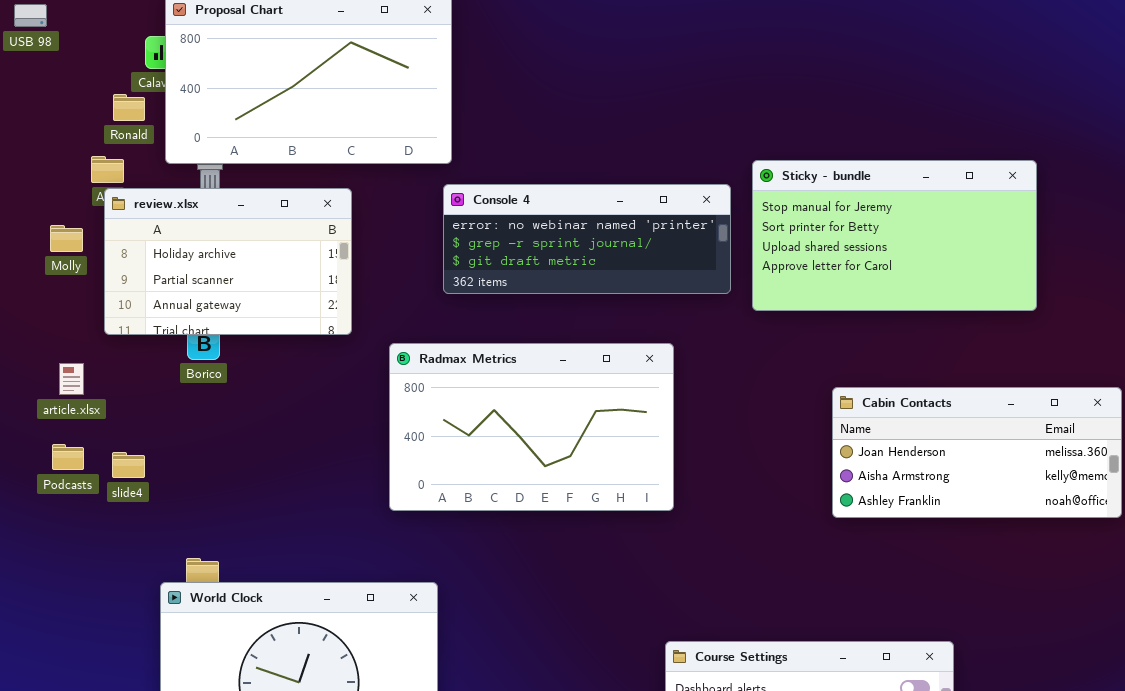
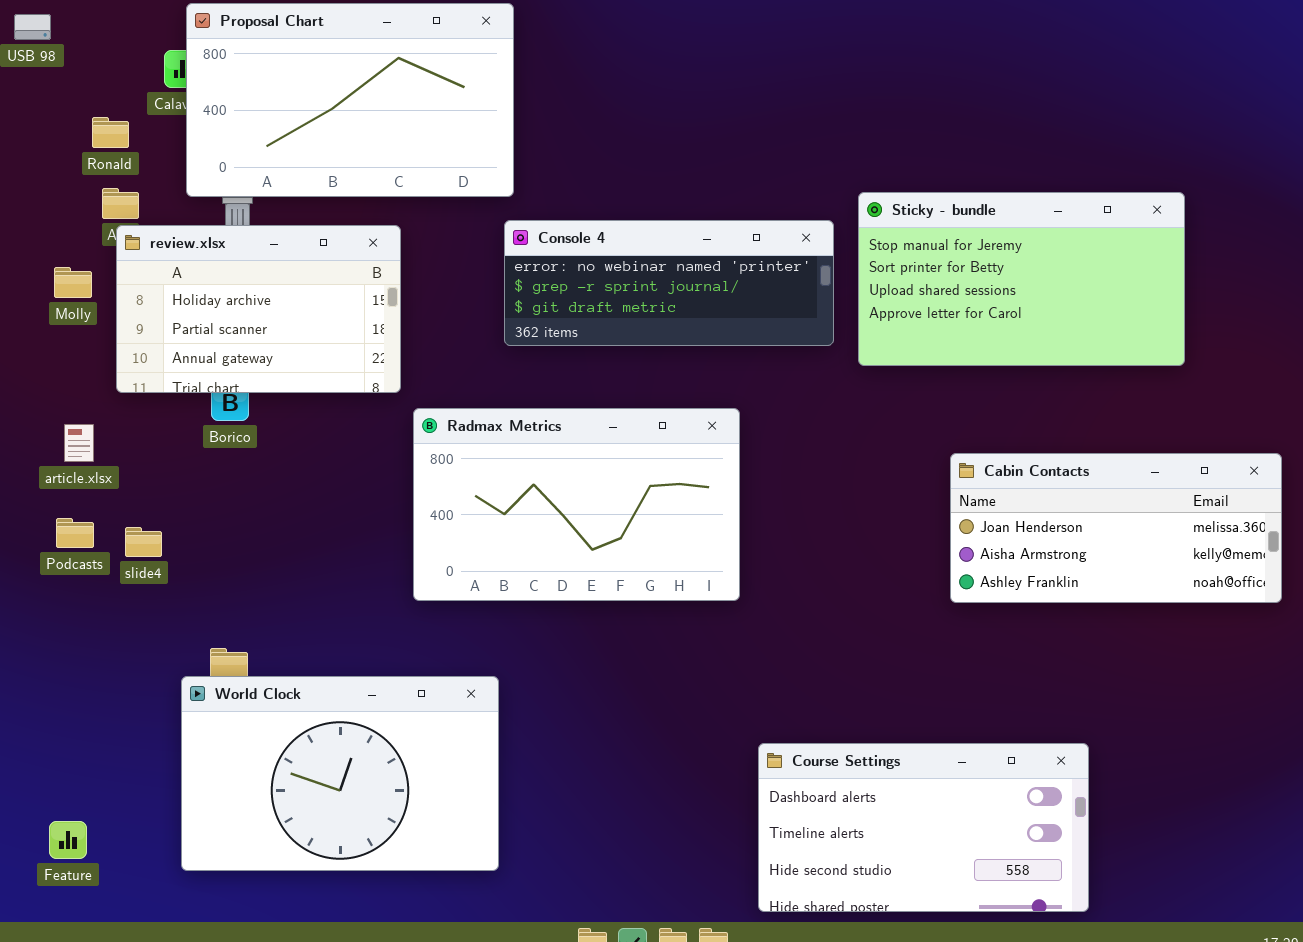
Ronald: [113,94,145,121] -> [92,117,129,148], moved
Radmax Metrics: [389,343,674,511] -> [413,408,740,601], moved

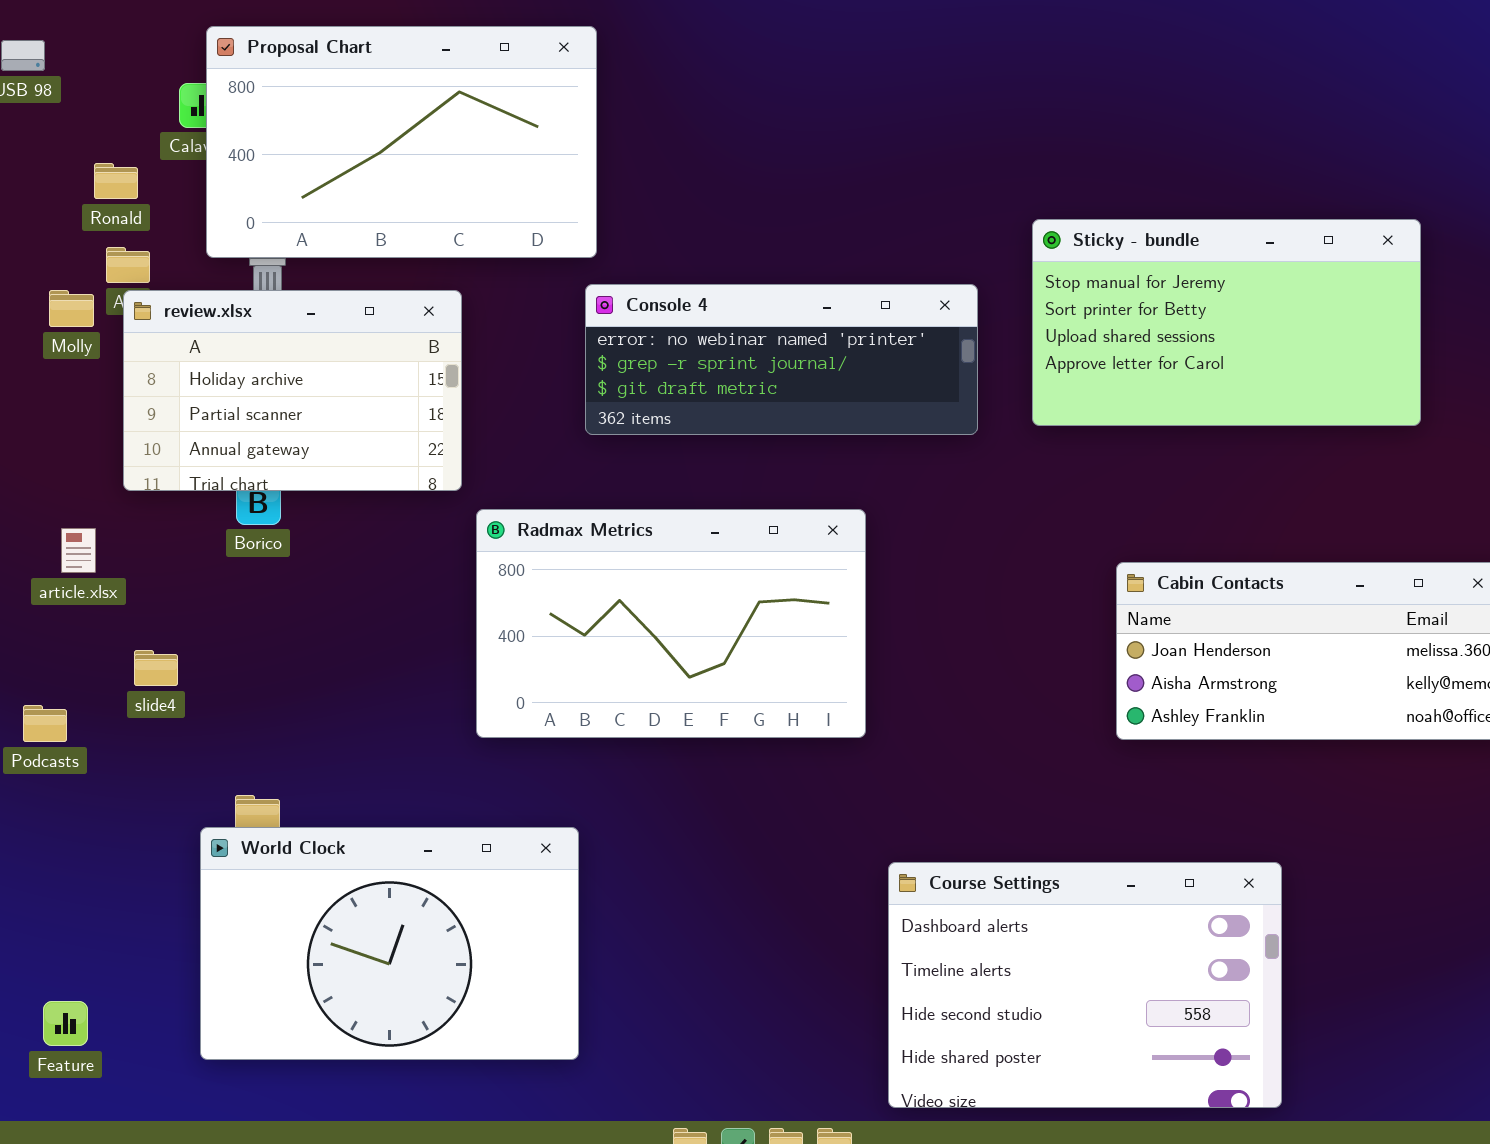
Sticky - bundle: [858,192,1185,366] -> [1032,219,1421,426], moved
Molly: [54,267,92,298] -> [49,290,94,327], moved
Podcasts: [56,518,94,548] -> [23,705,67,742], moved
Course Settings: [758,743,1089,912] -> [888,862,1282,1108], resized

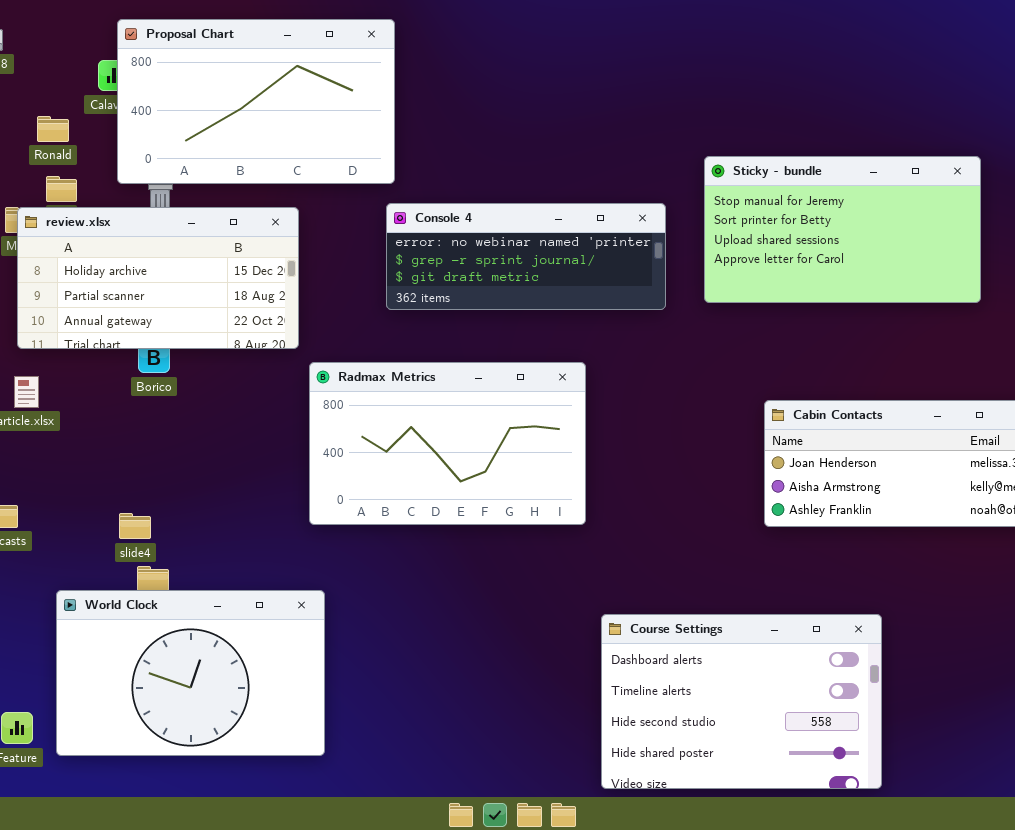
review.xlsx: [123,290,462,491] -> [17,207,299,349], resized
slide4: [134,650,178,686] -> [119,513,151,539], moved
World Clock: [200,827,579,1060] -> [56,590,325,756], moved

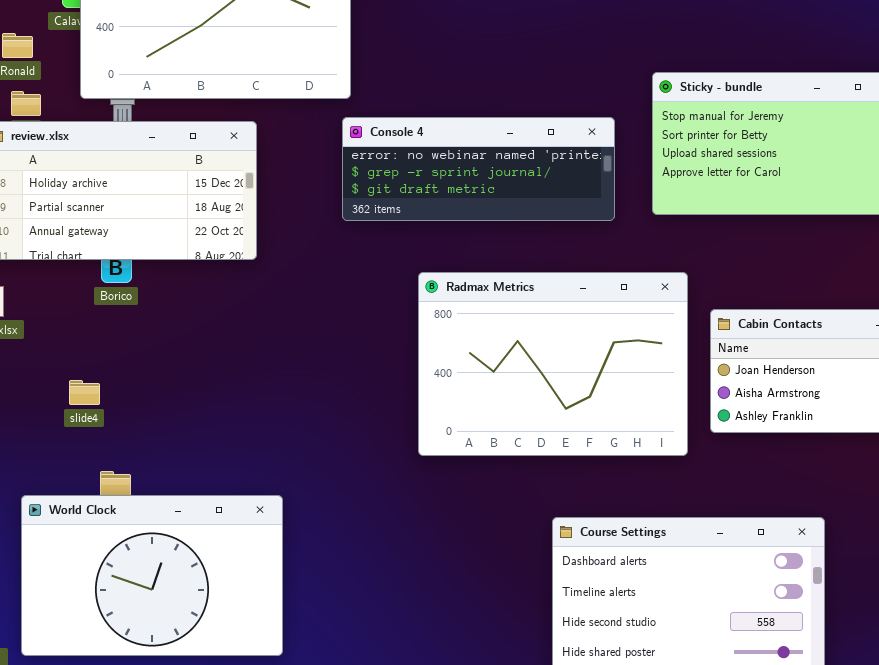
Radmax Metrics: [309,362,586,525] -> [418,272,688,456], moved, resized
slide4: [119,513,151,539] -> [69,380,100,405], moved

